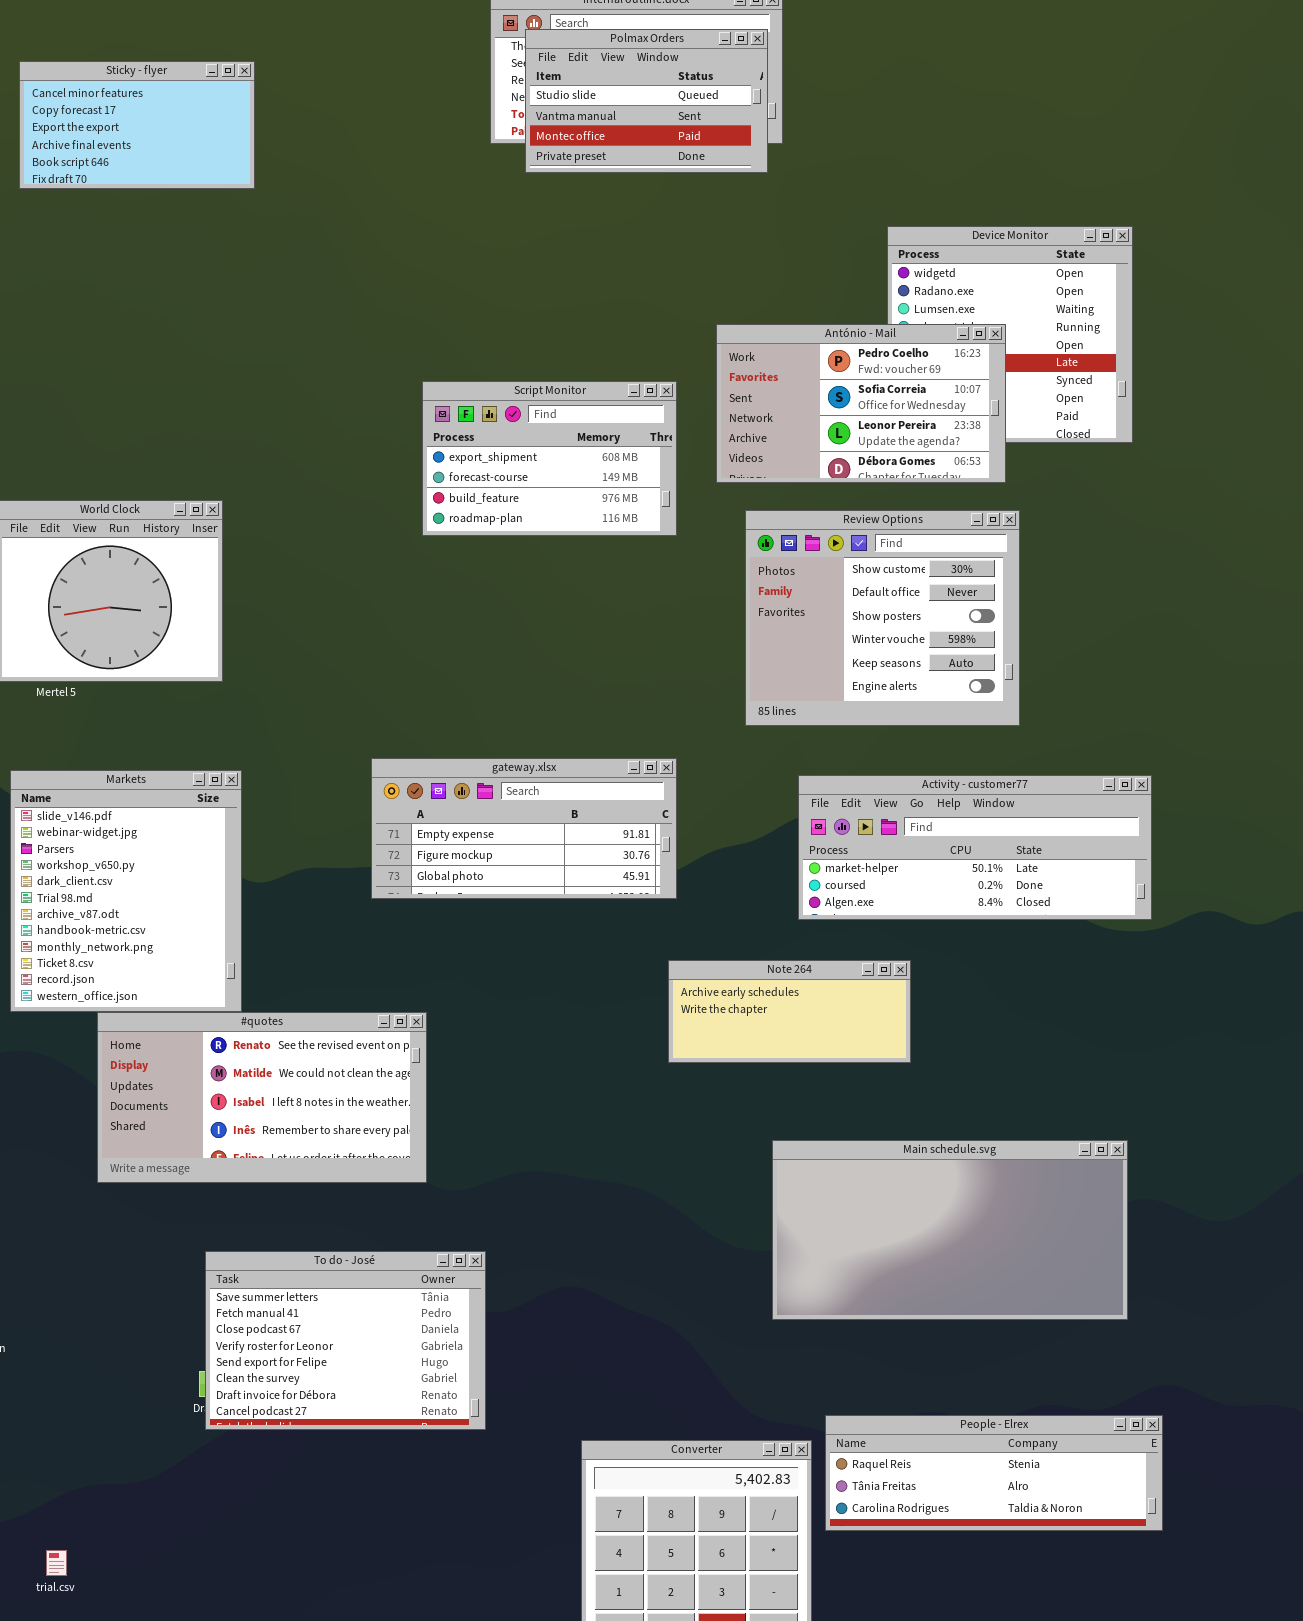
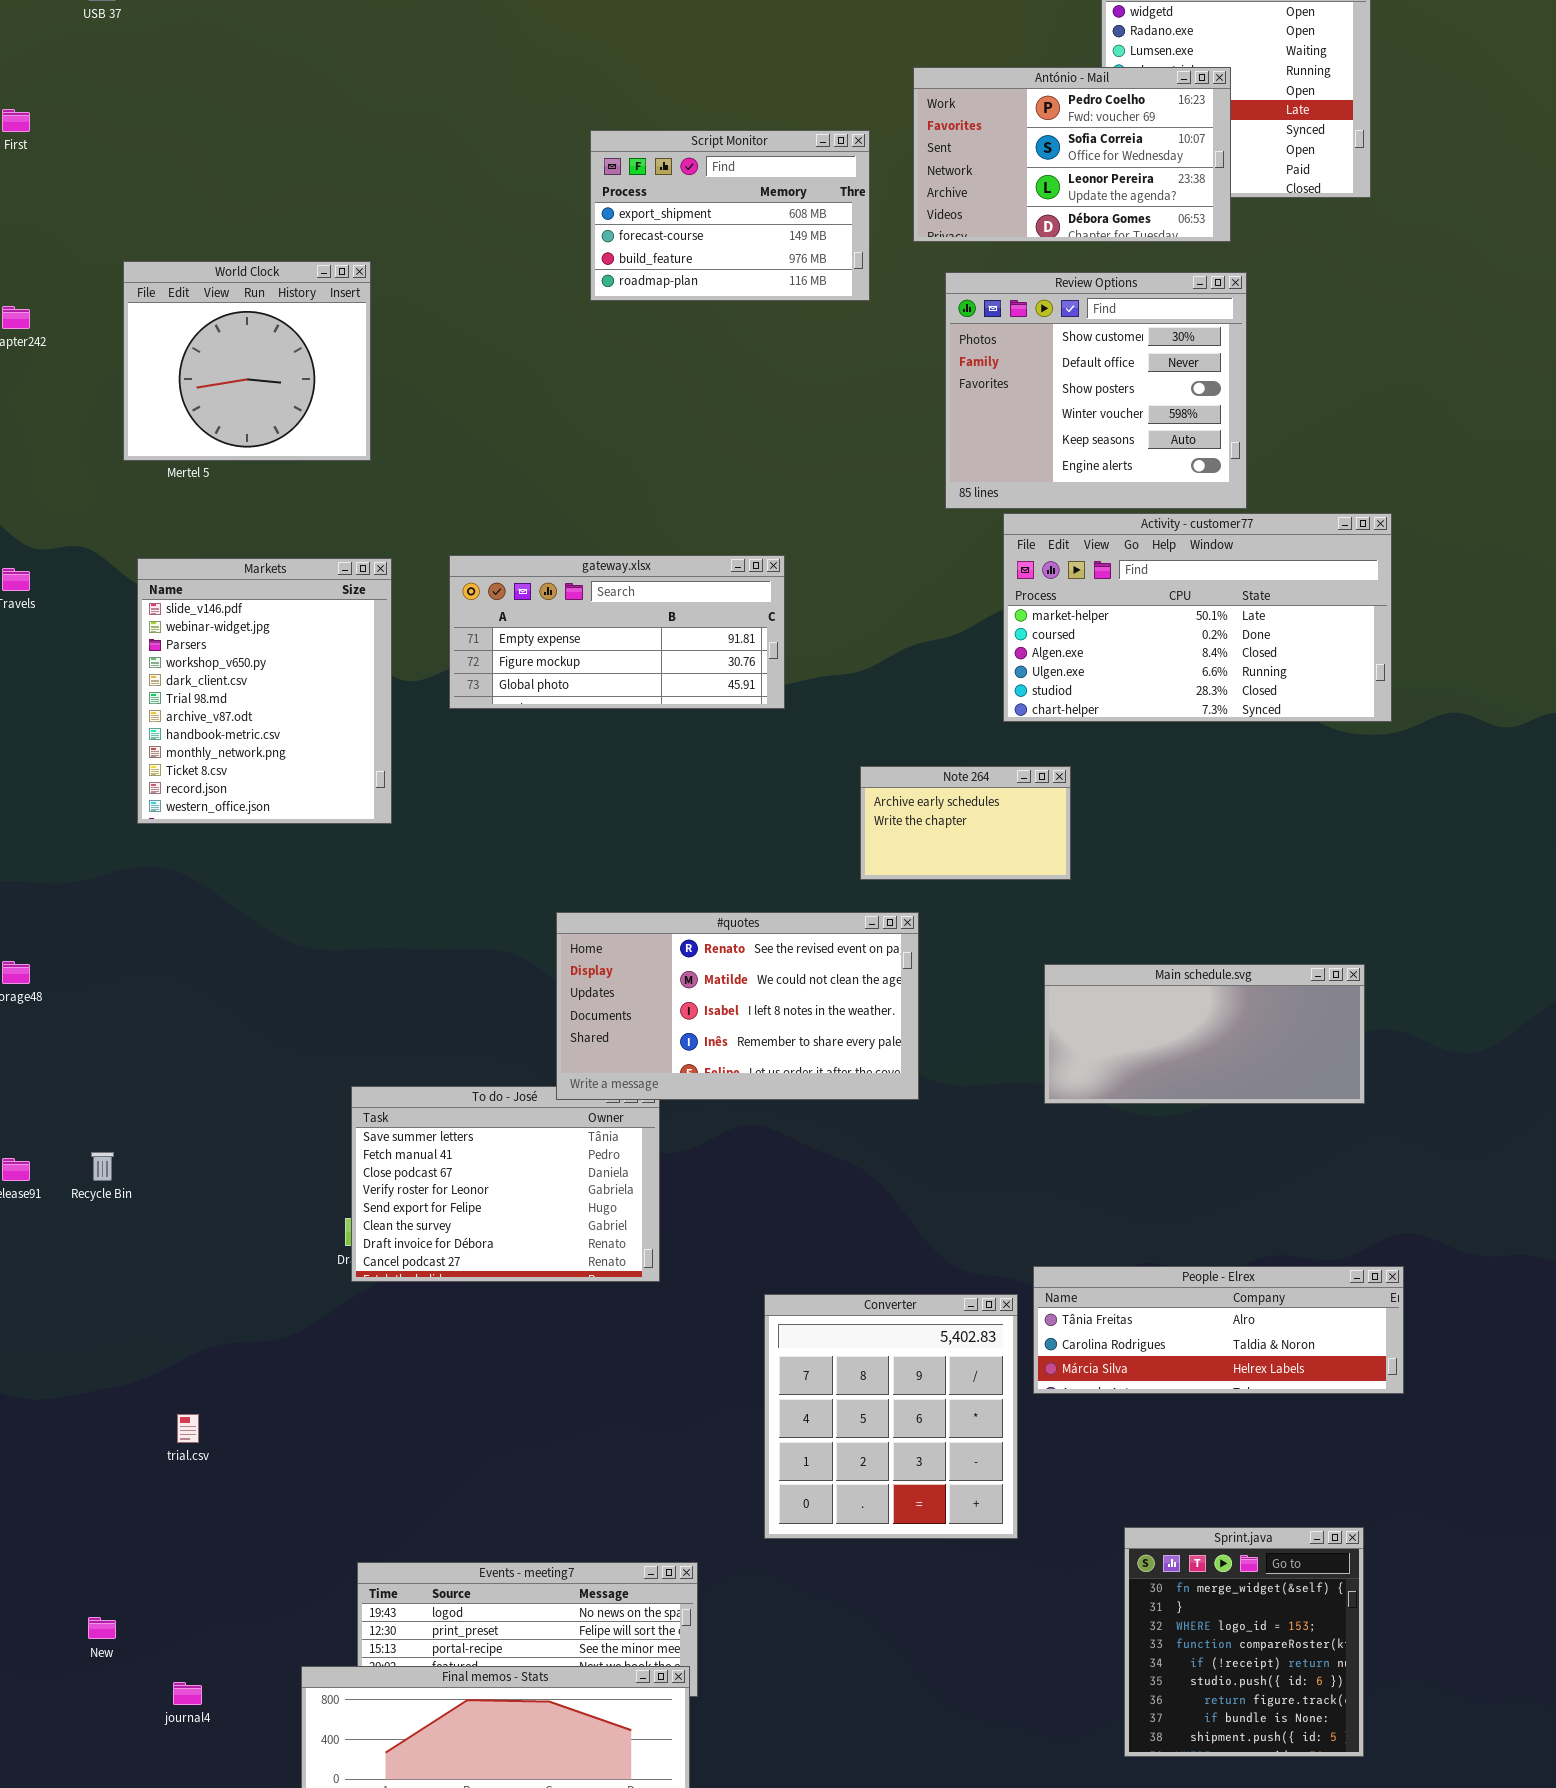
gateway.xlsx: [371,758,677,899] -> [449,555,785,709], moved
Activity - customer77: [798,775,1152,920] -> [1003,513,1392,722], resized
Note 264: [668,960,911,1063] -> [860,766,1071,880], resized
#quotes: [97,1012,427,1183] -> [556,912,919,1100], moved
Main schedule.svg: [772,1140,1128,1320] -> [1044,964,1365,1104], resized
People - Elrex: [825,1415,1163,1531] -> [1033,1266,1404,1394], scrolled down 1 row

